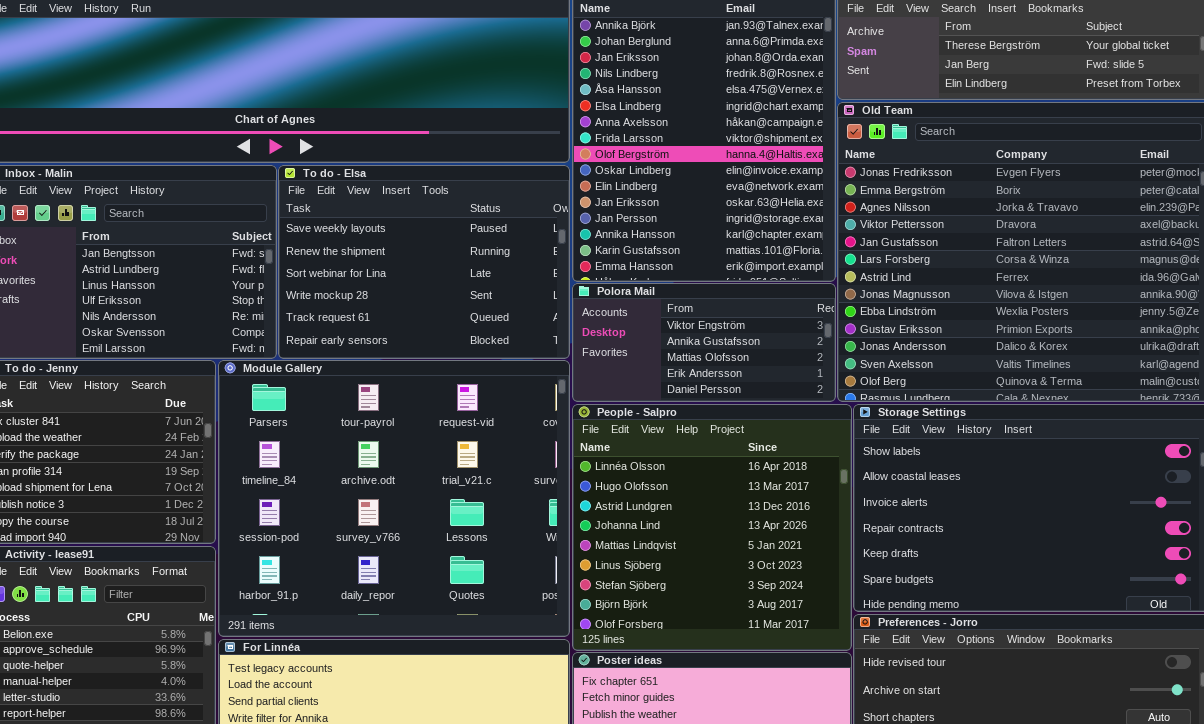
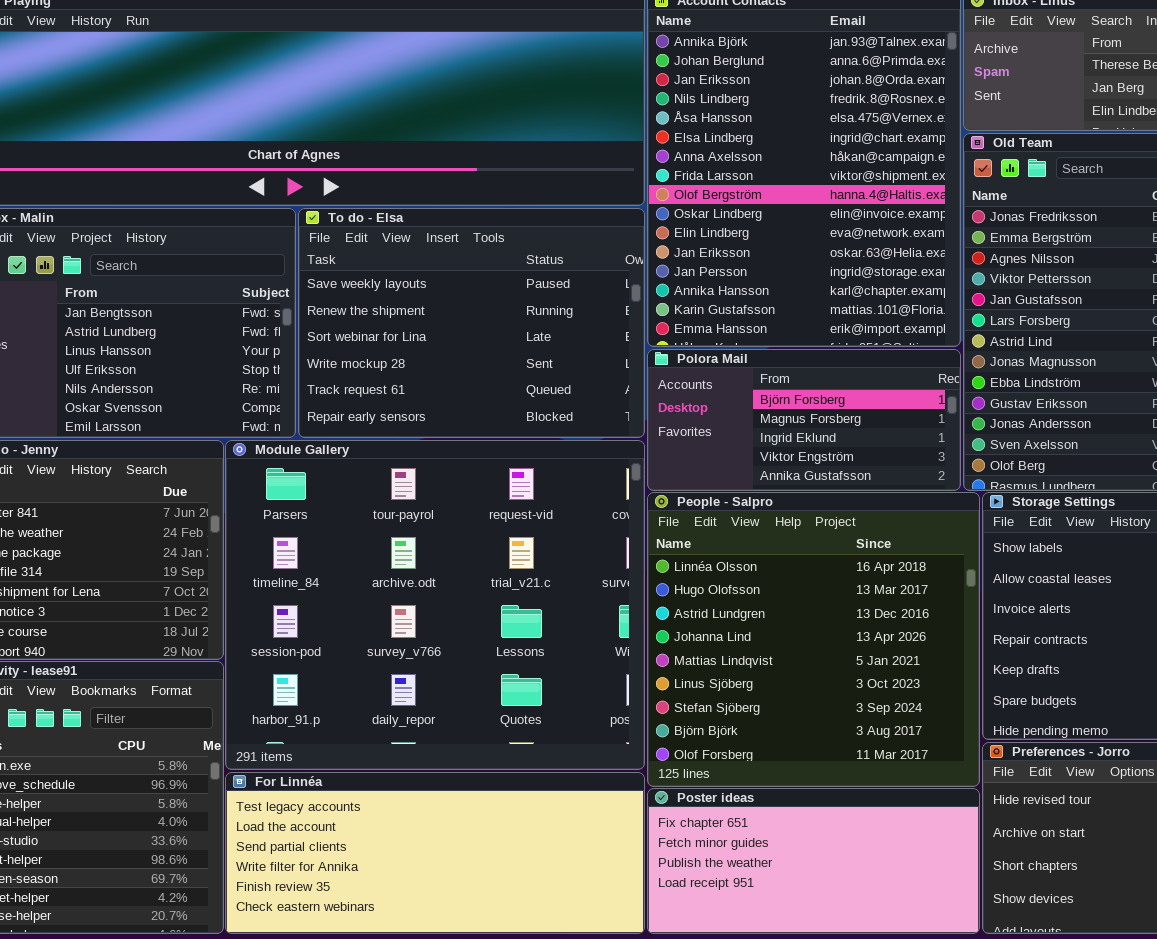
Polora Mail: [572,283,836,402] -> [647,349,961,491], scrolled up 3 rows

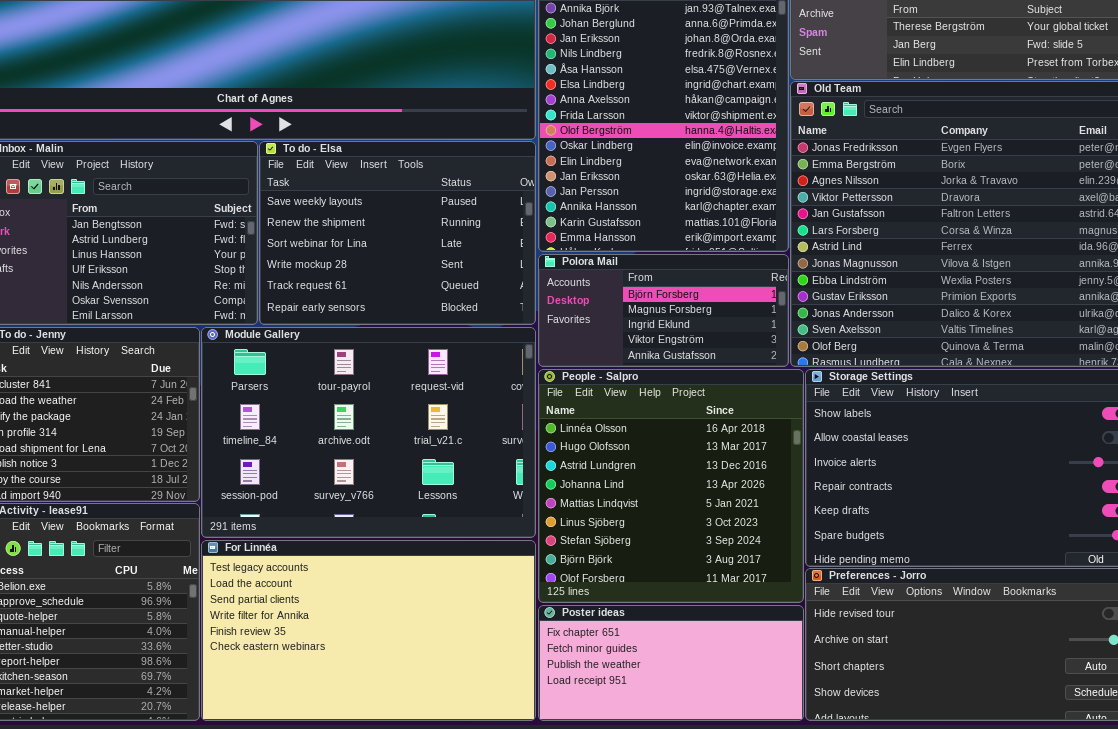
Module Gallery: [225,440,645,770] -> [201,327,536,538], resized
For Linnéa: [225,772,645,934] -> [201,540,536,721], resized

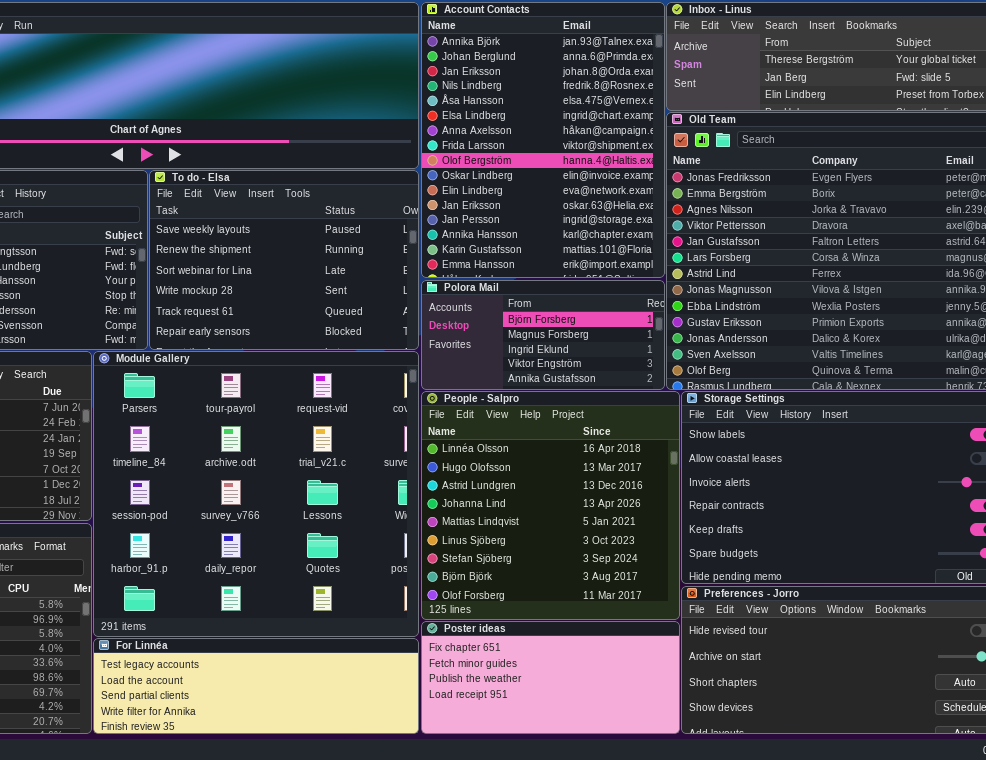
Module Gallery: [201,327,536,538] -> [93,351,419,637], resized
For Linnéa: [201,540,536,721] -> [93,638,419,734], resized

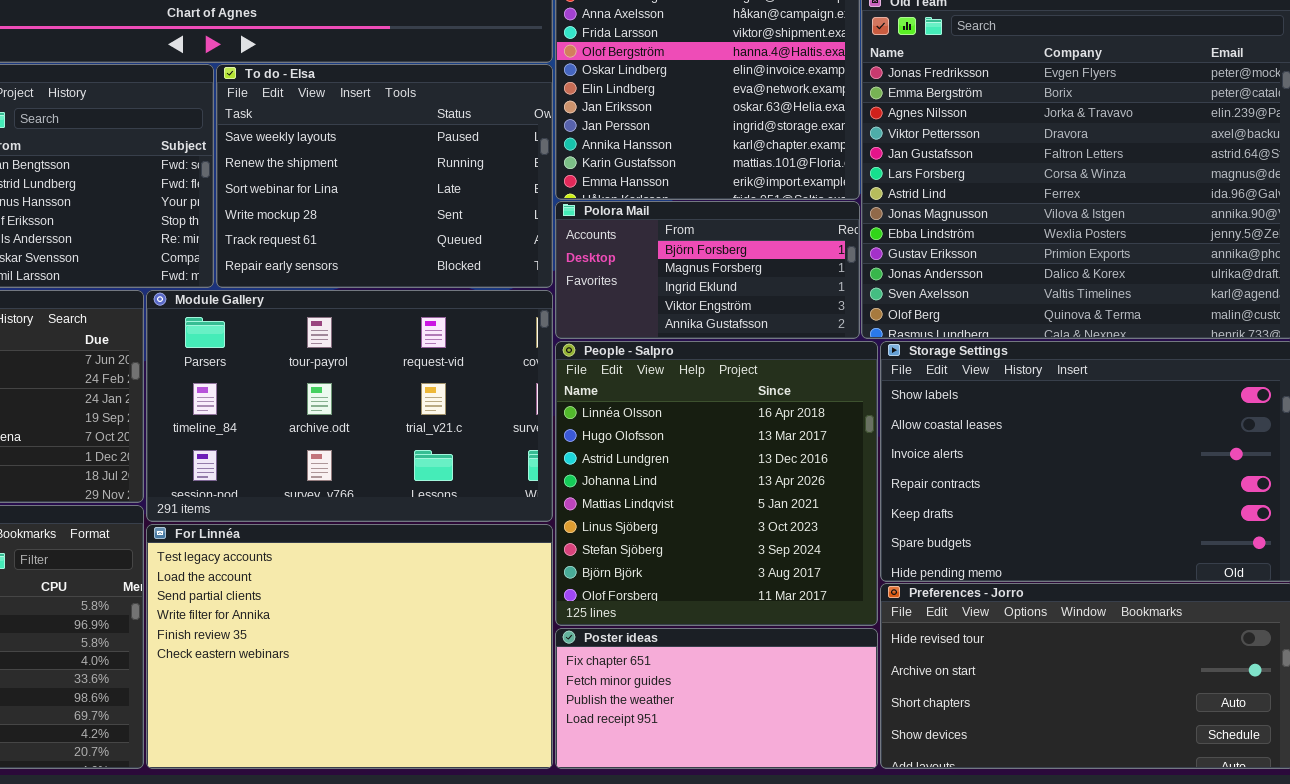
Module Gallery: [93,351,419,637] -> [146,290,553,522], resized
For Linnéa: [93,638,419,734] -> [146,524,553,769], resized

